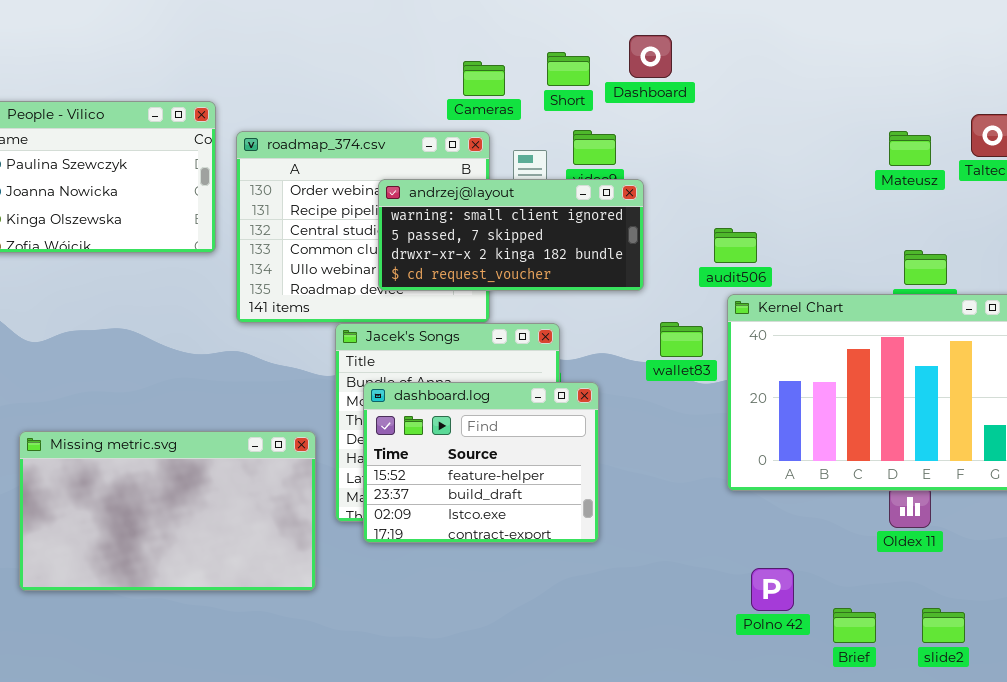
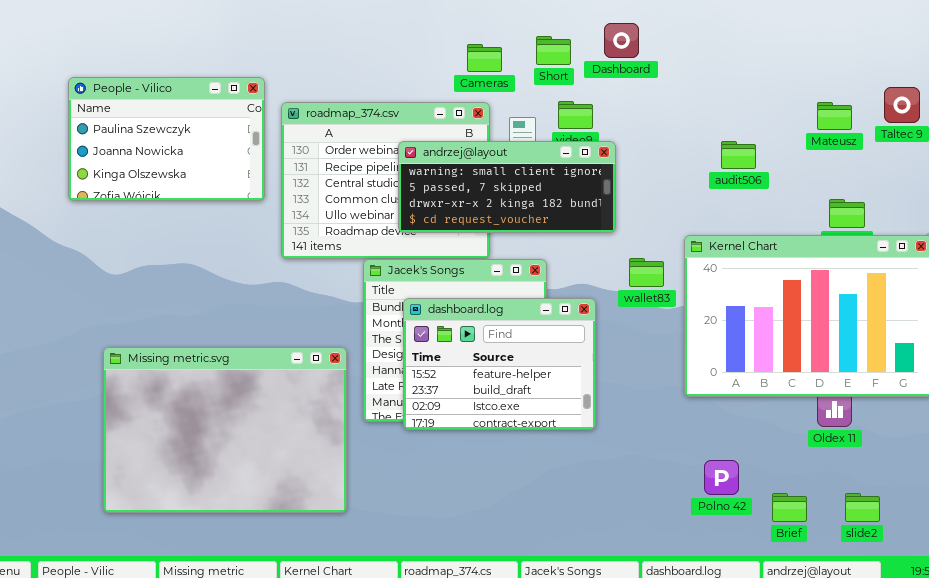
audit506: [714,228,757,263] -> [721,141,756,169], moved
dashboard.log: [363,382,599,543] -> [403,298,596,430], moved
Missing metric.svg: [19,431,316,591] -> [103,347,347,513], resized

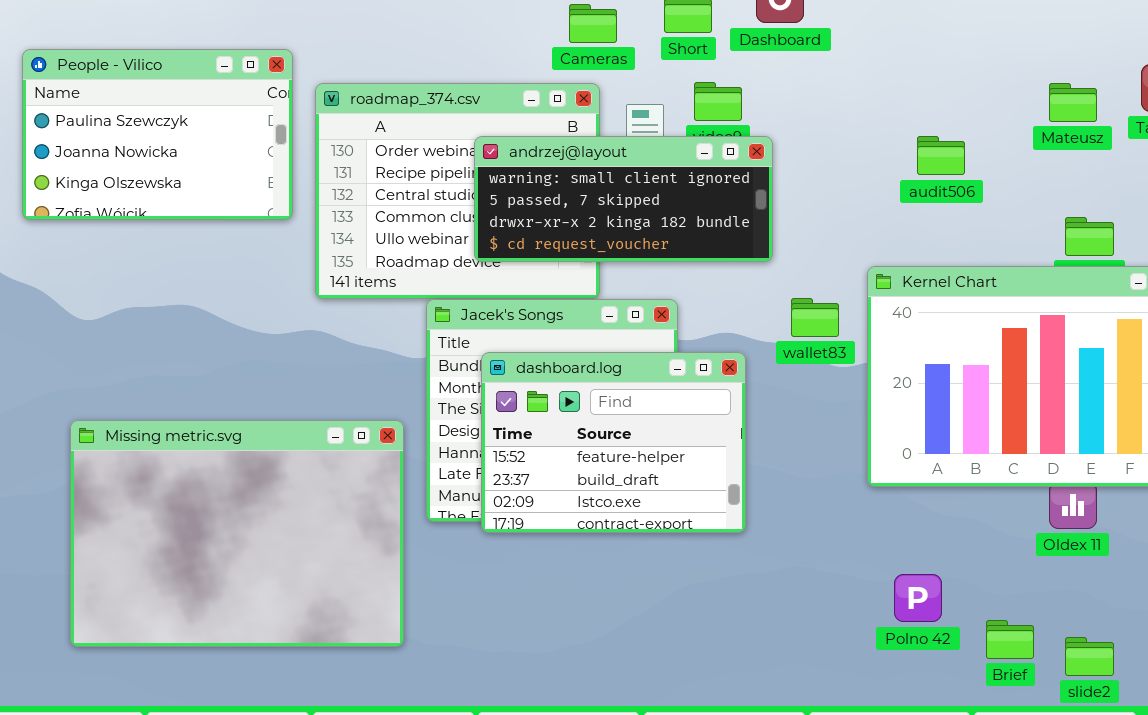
slide2: [845,493,880,522] -> [1065,637,1114,676], moved

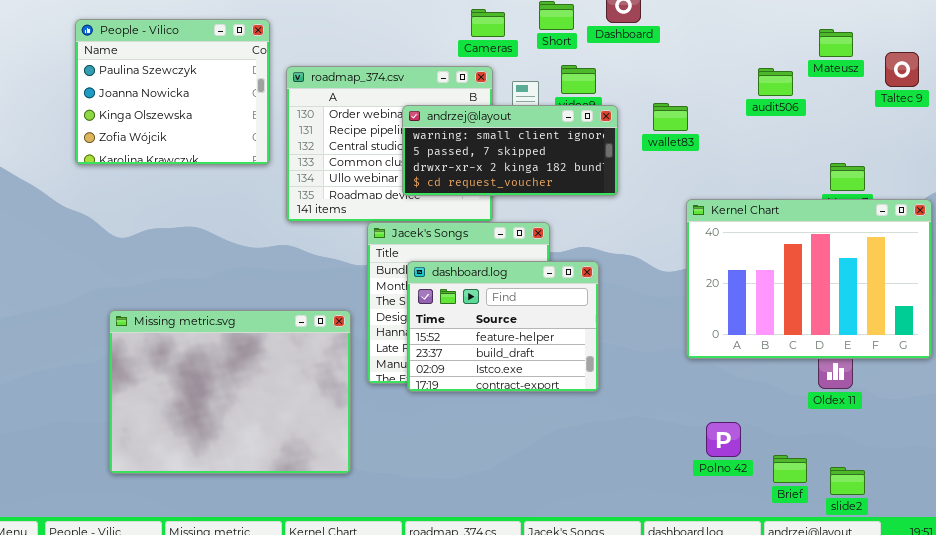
People - Vilico: [22,49,293,220] -> [75,19,270,165], resized
Mateusz: [1049,83,1097,122] -> [819,29,853,57], moved
audit506: [917,136,965,175] -> [758,68,793,96], moved
wallet83: [791,298,839,337] -> [653,103,688,131], moved

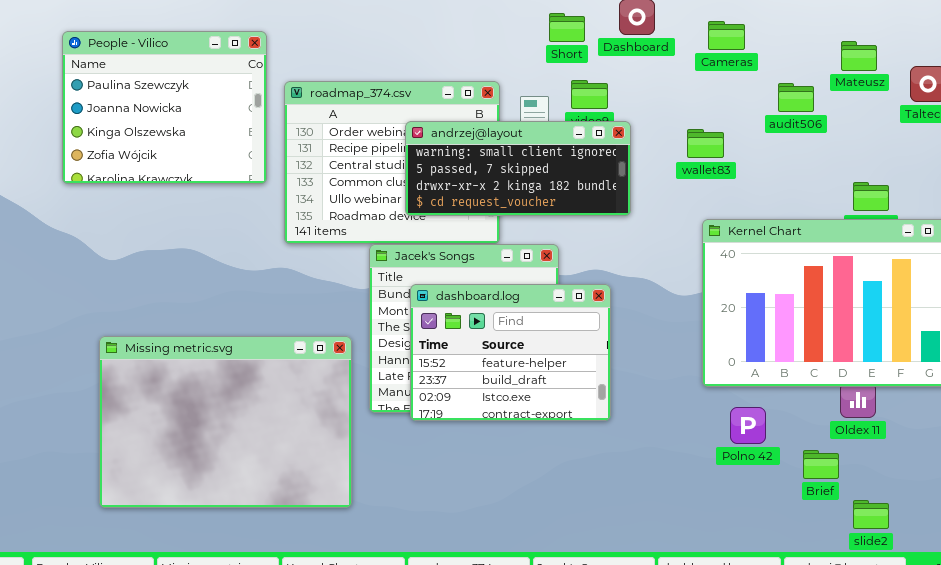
Cameras: [471,9,505,37] -> [708,21,745,50], moved
wallet83: [653,103,688,131] -> [687,129,724,158], moved
Polno 42: [706,422,741,457] -> [730,407,766,444], moved
Brief: [773,455,807,483] -> [803,450,839,479], moved

